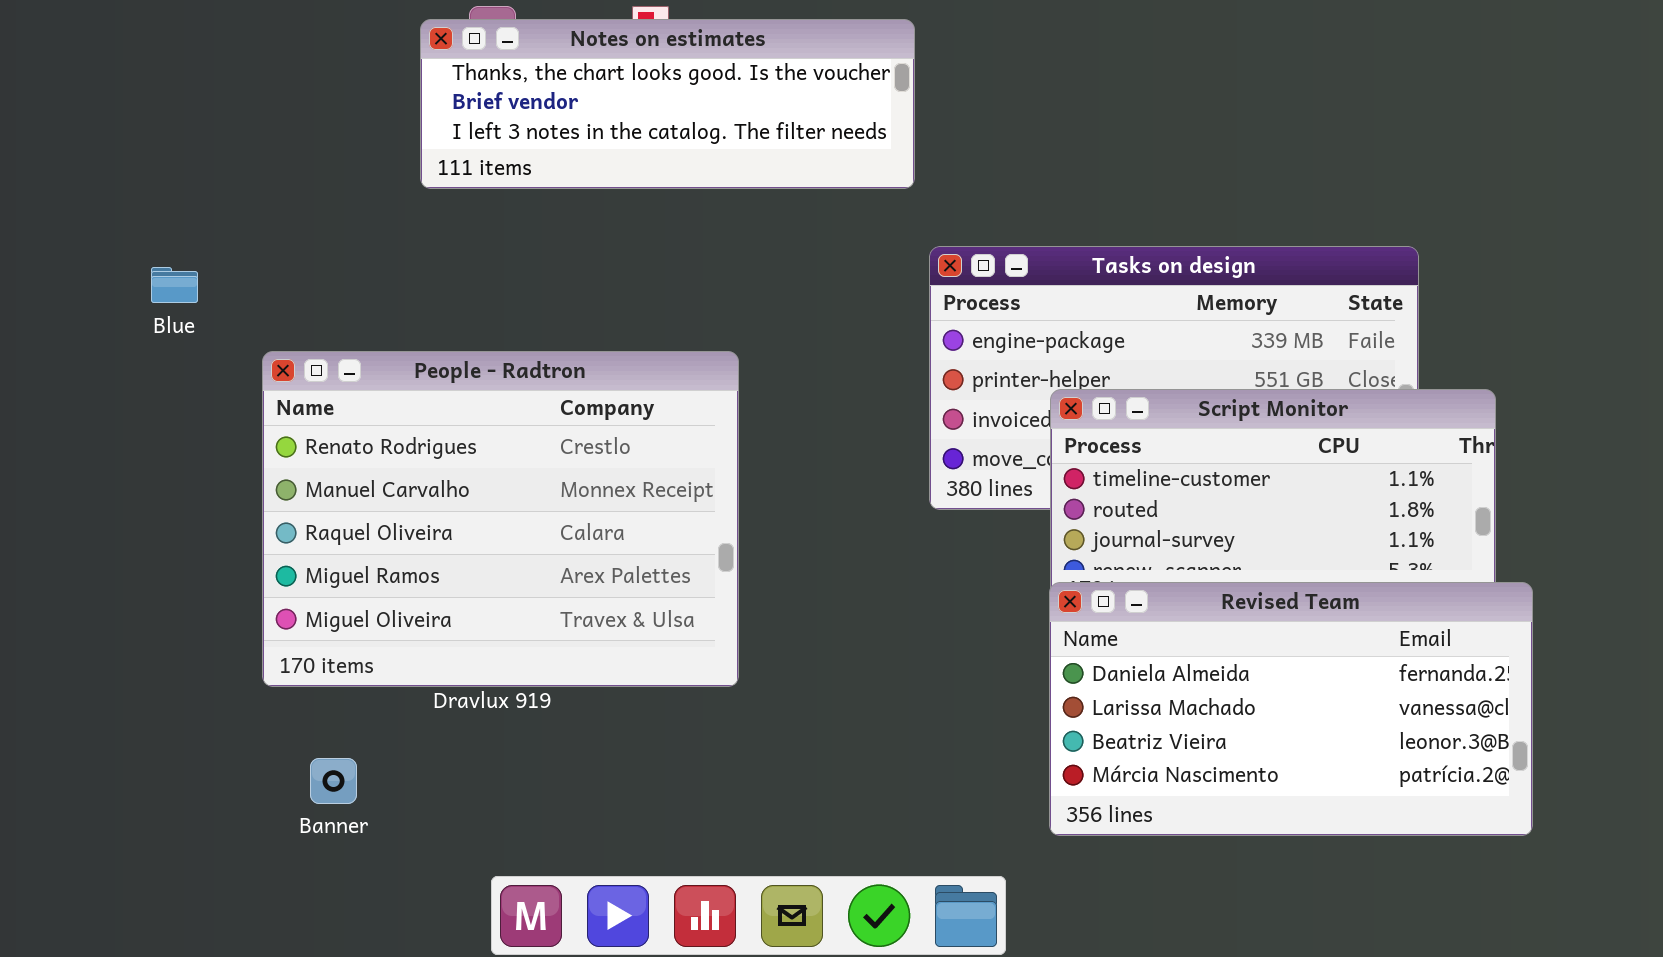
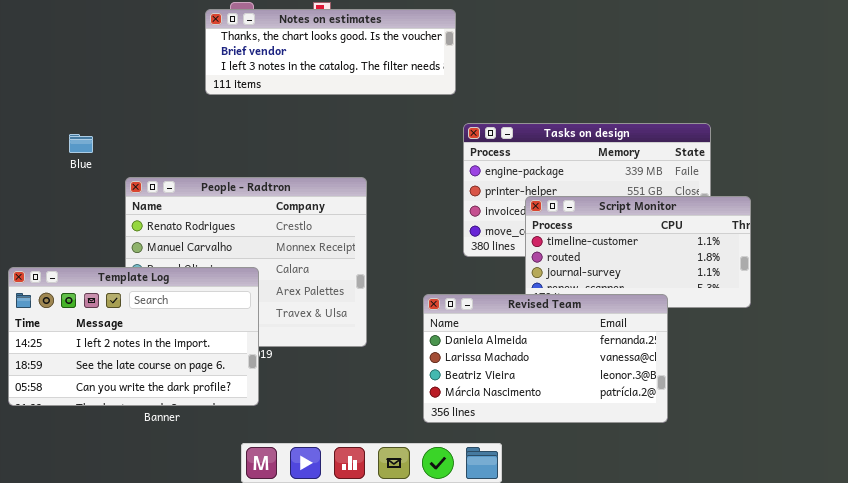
Template Log: none -> [8,267,259,406], opened
Revised Team: [1049,582,1533,836] -> [423,294,668,423], moved

